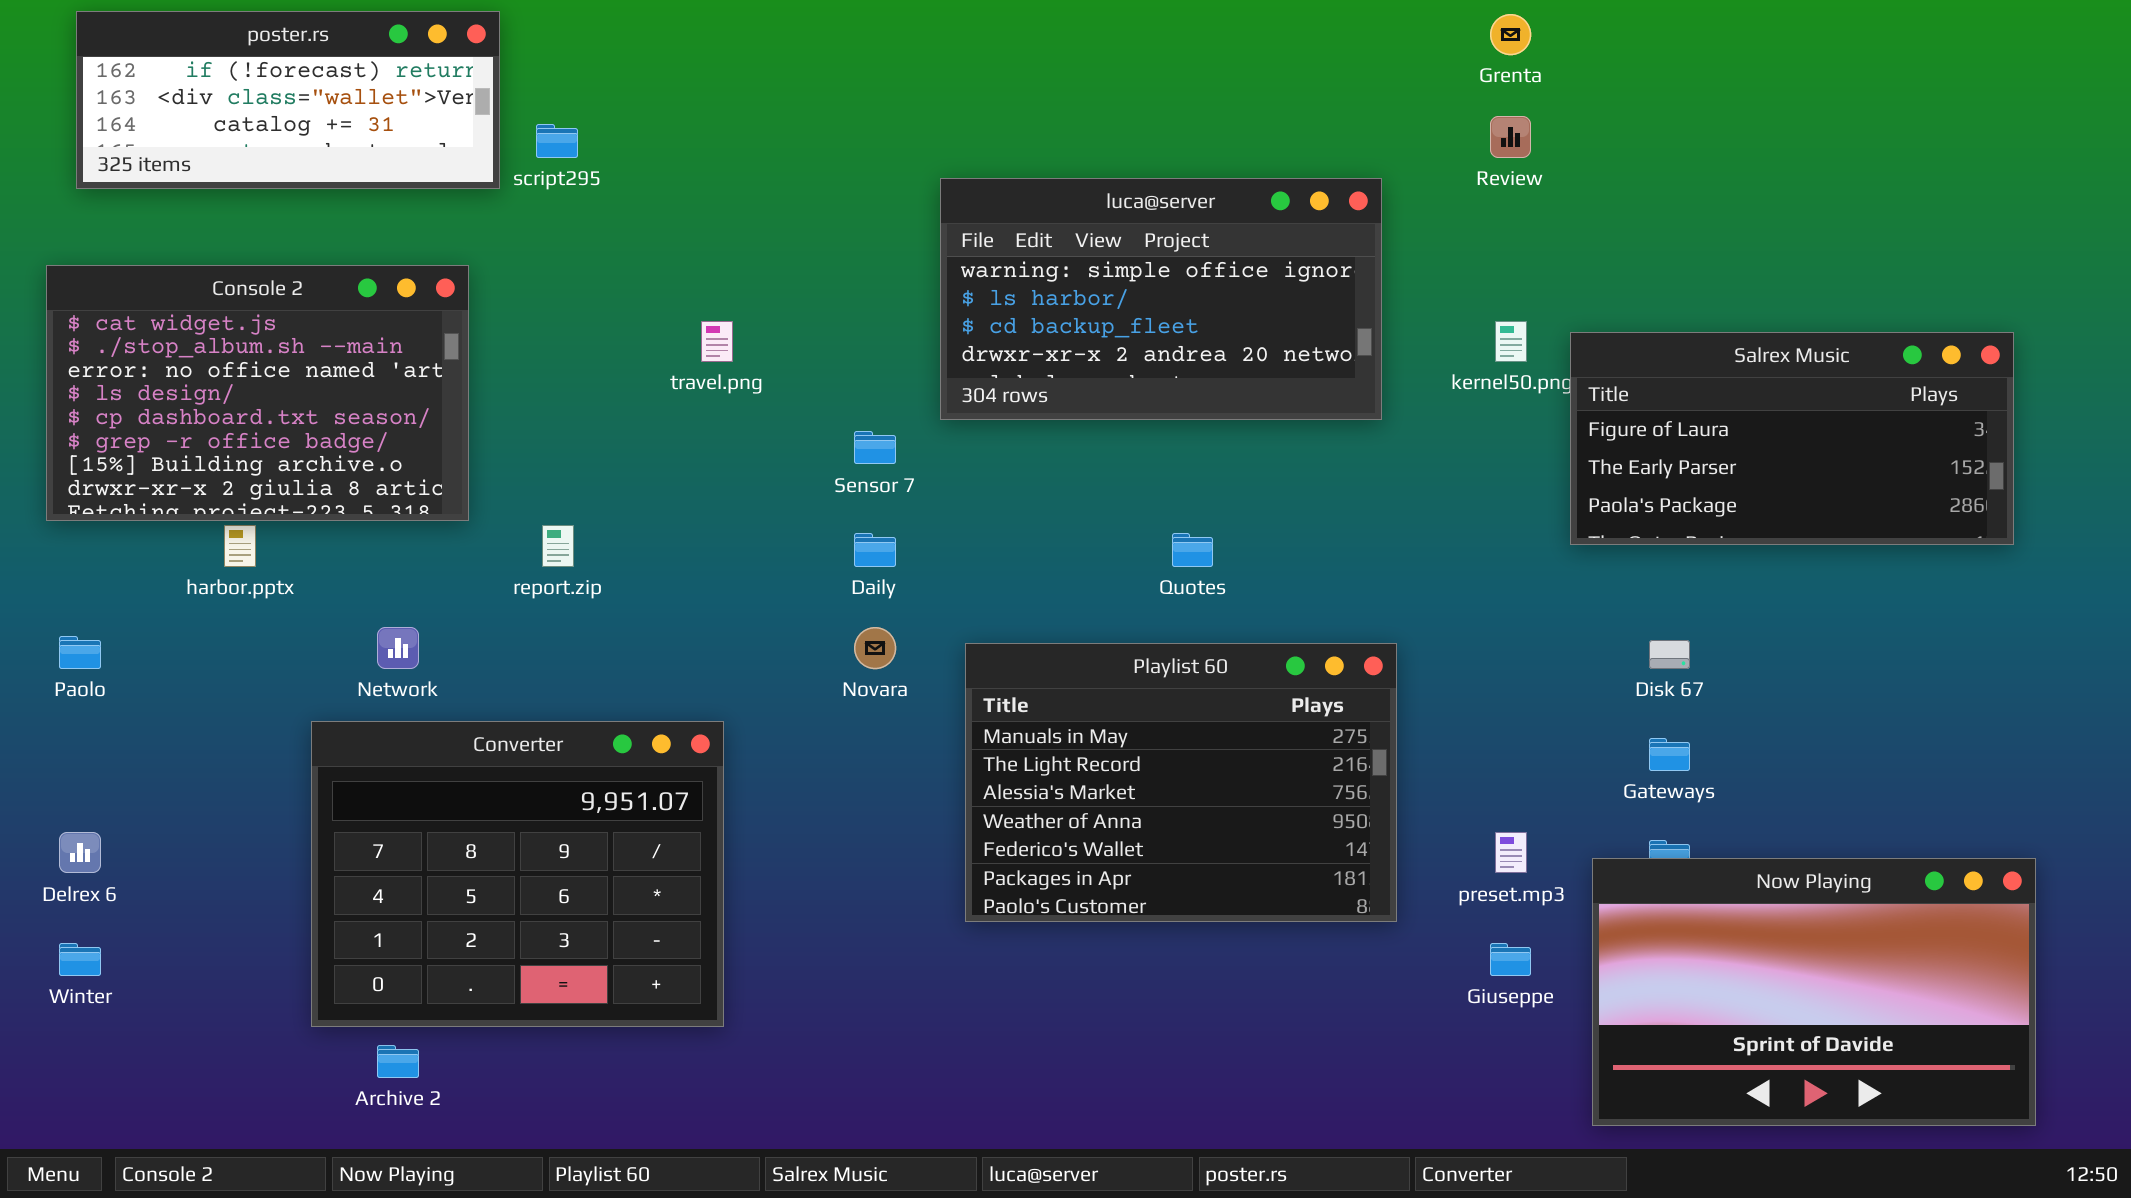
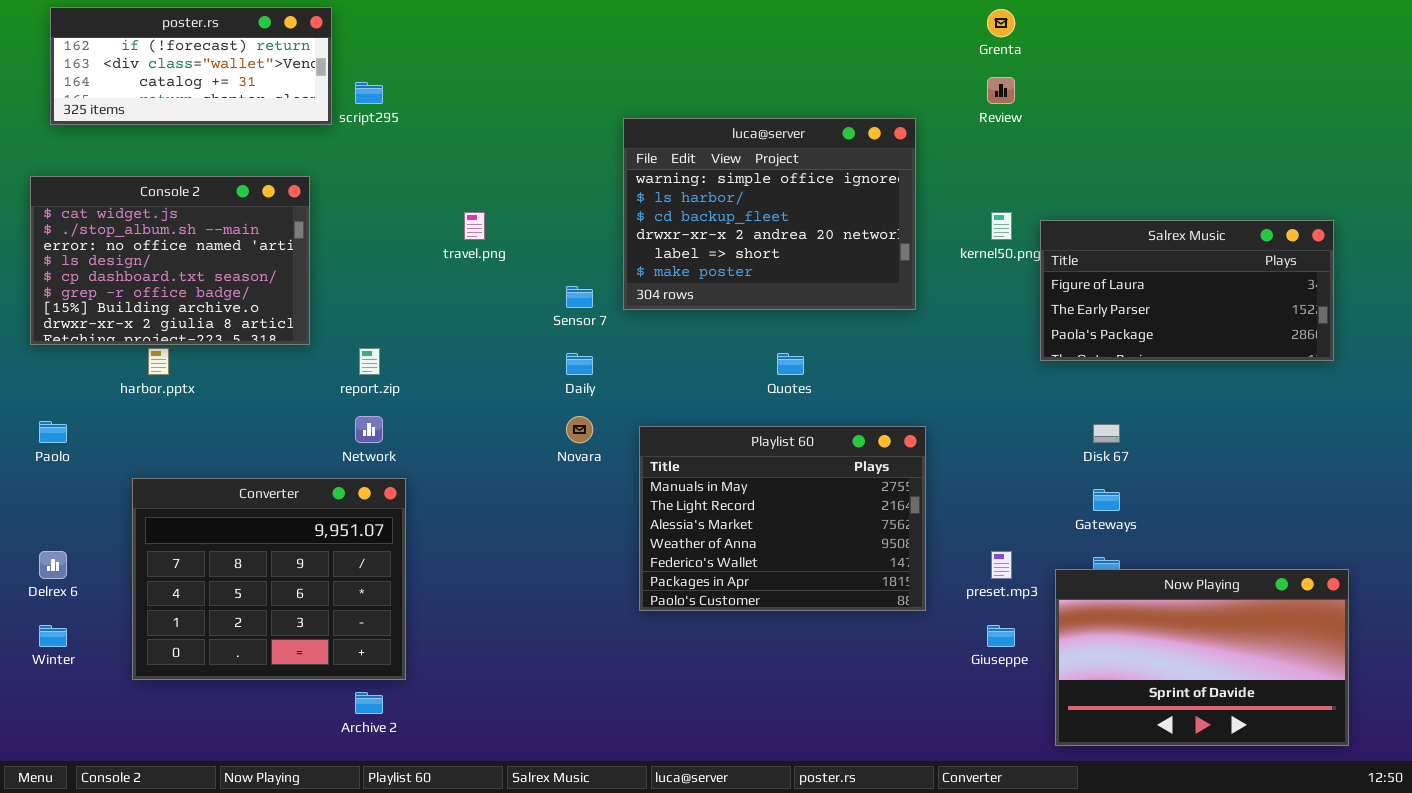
luca@server: [940,178,1382,420] -> [623,118,916,310], resized
Network: [377,627,419,669] -> [355,416,383,443], moved
Converter: [311,721,724,1027] -> [132,478,406,680], moved
Archive 2: [377,1045,419,1078] -> [355,692,383,714], moved

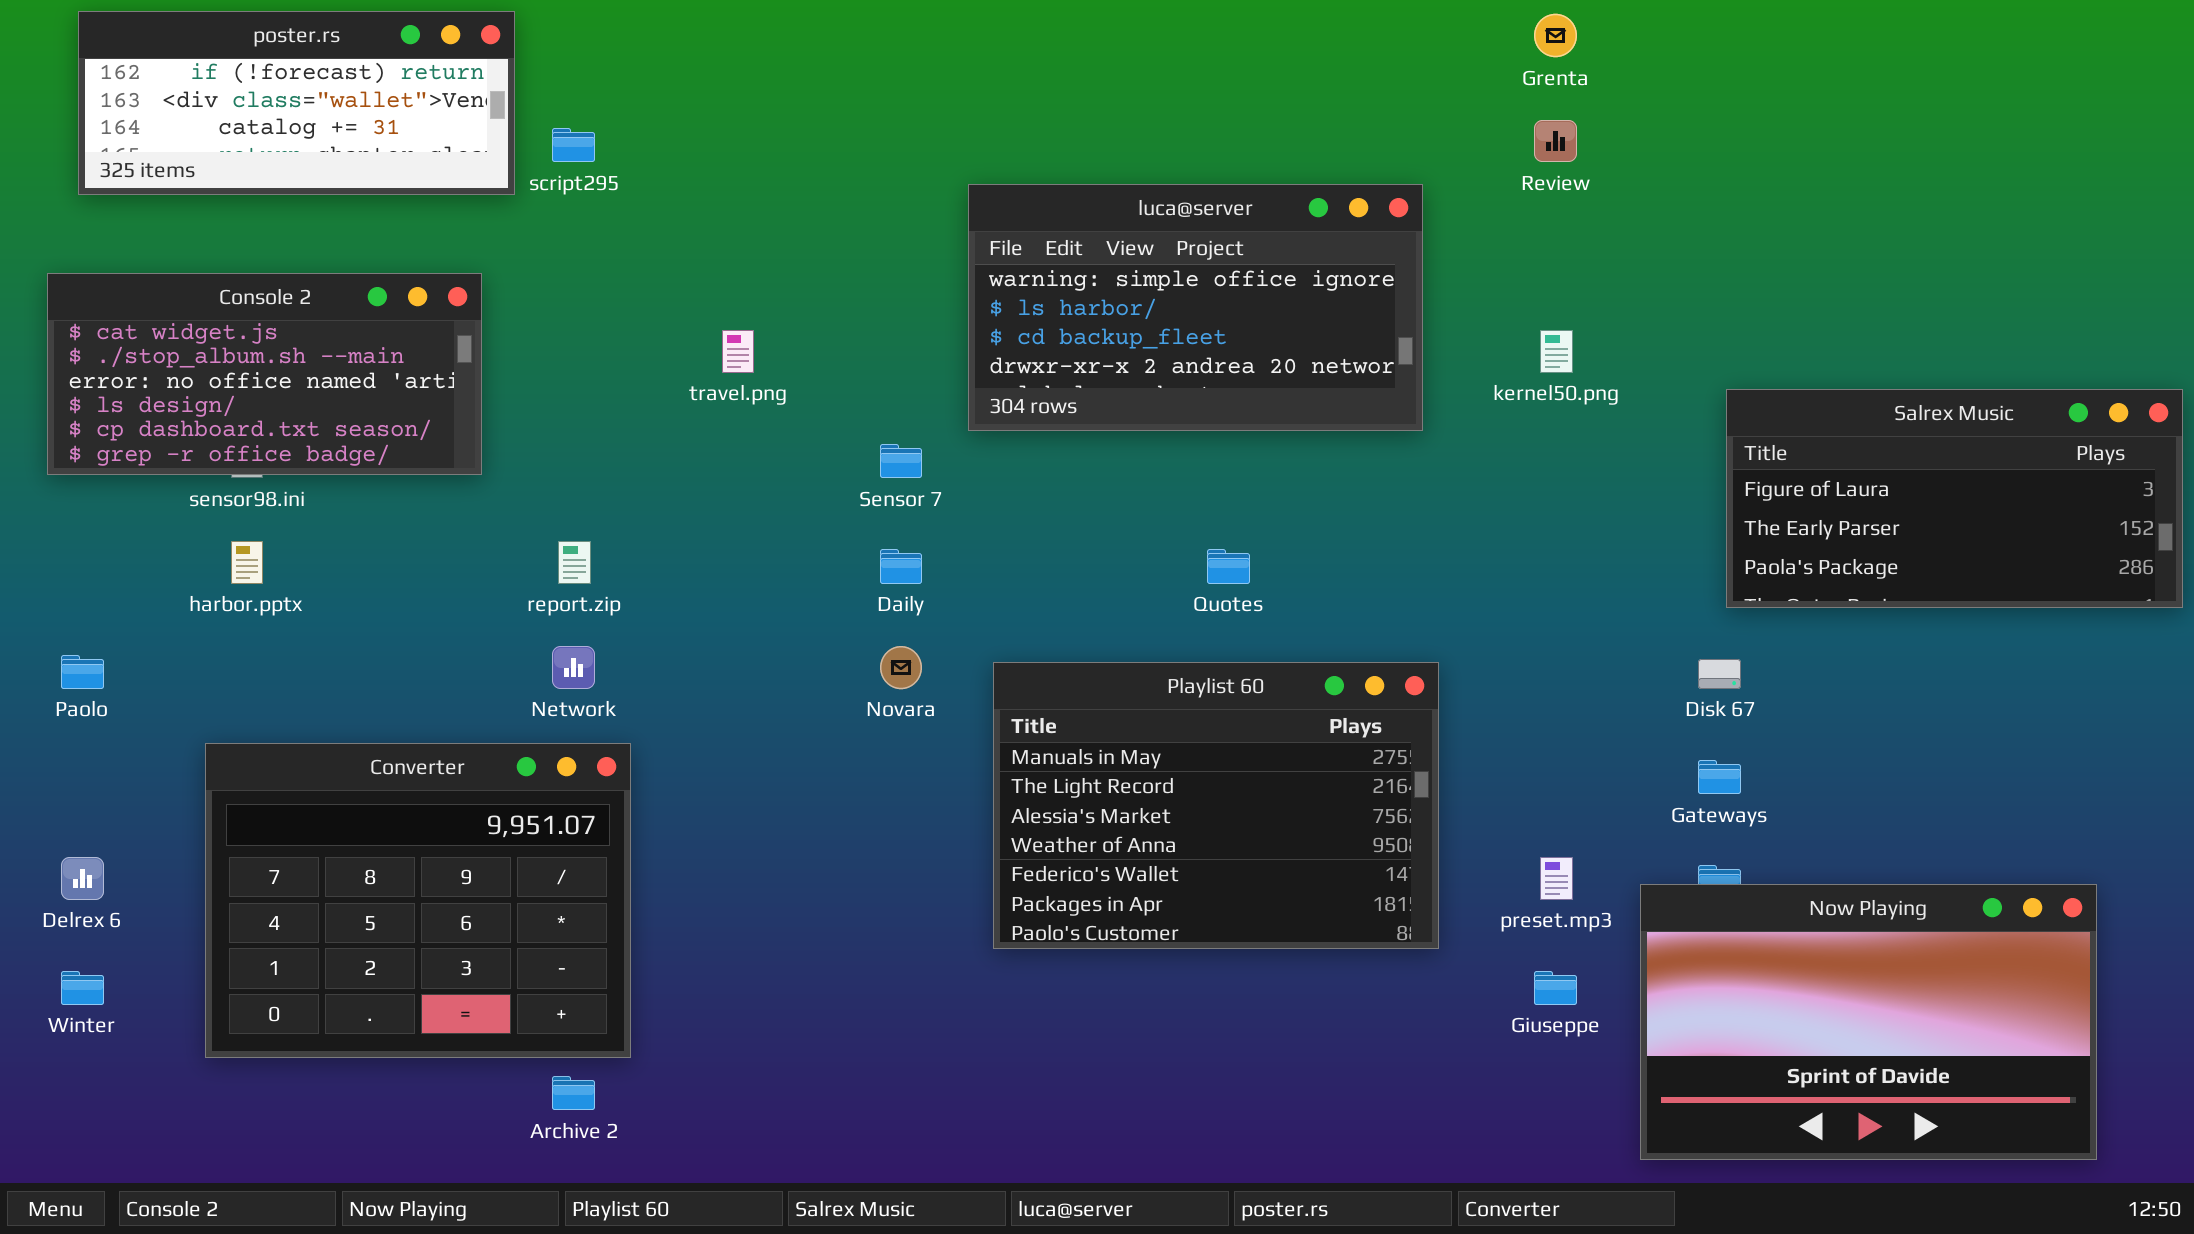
luca@server: [623,118,916,310] -> [968,184,1423,431], resized
Console 2: [30,176,310,345] -> [47,273,482,475], resized
Salrex Music: [1040,220,1334,361] -> [1726,389,2183,608], moved

